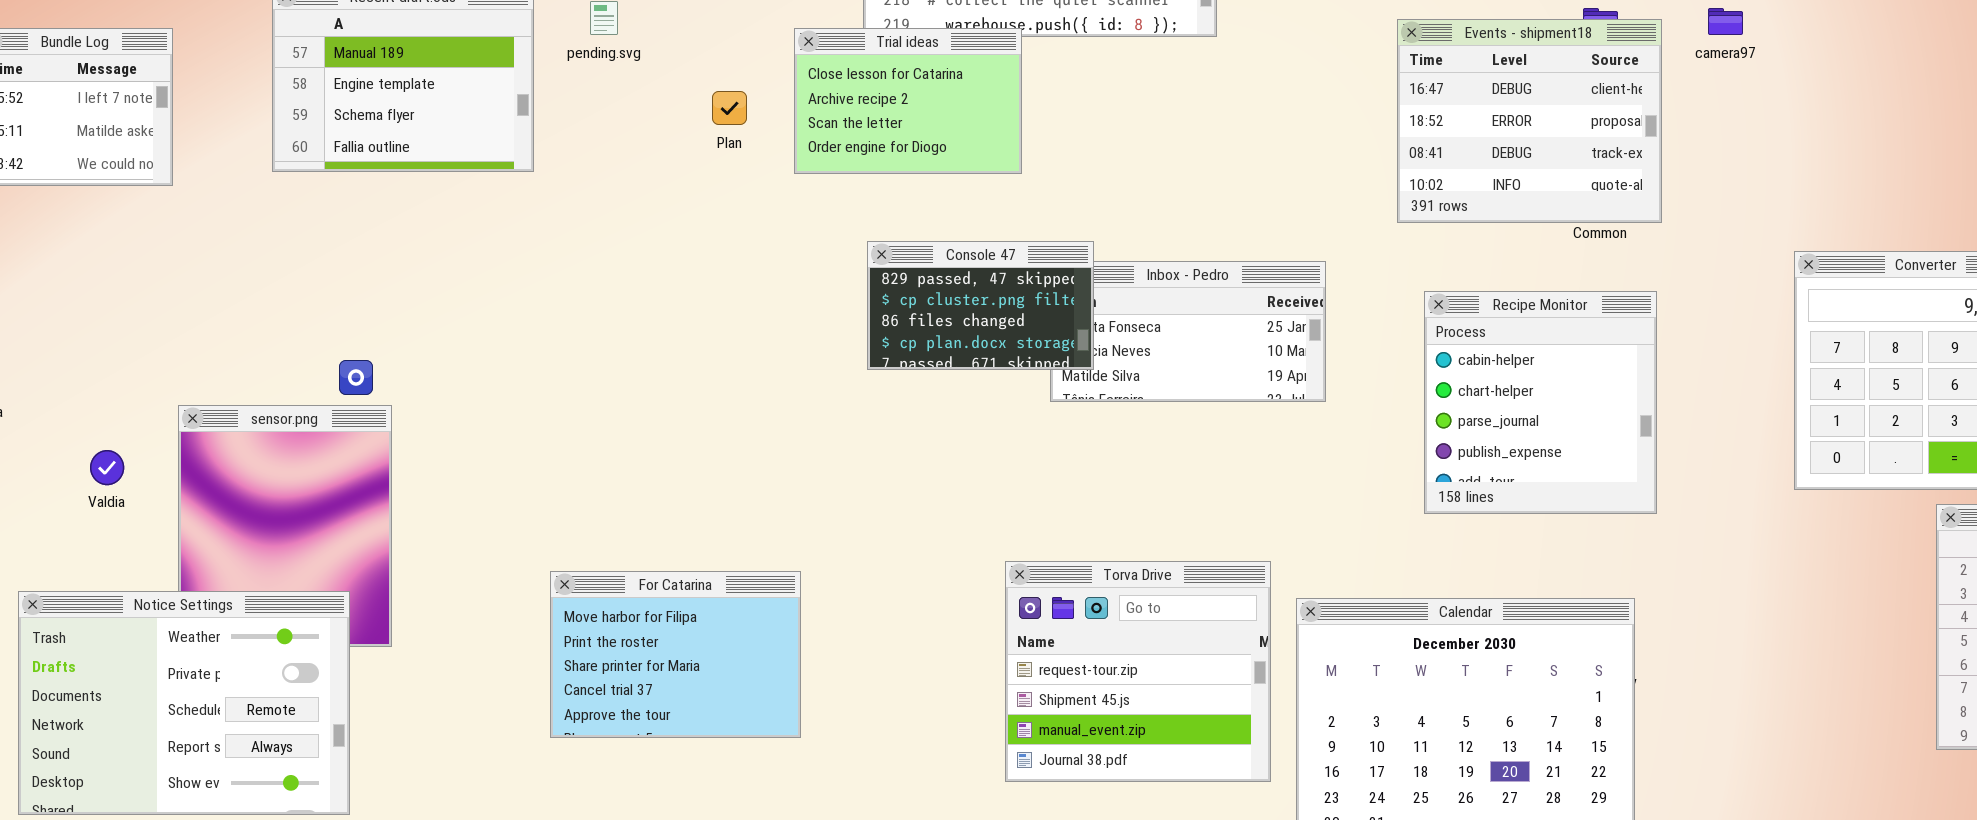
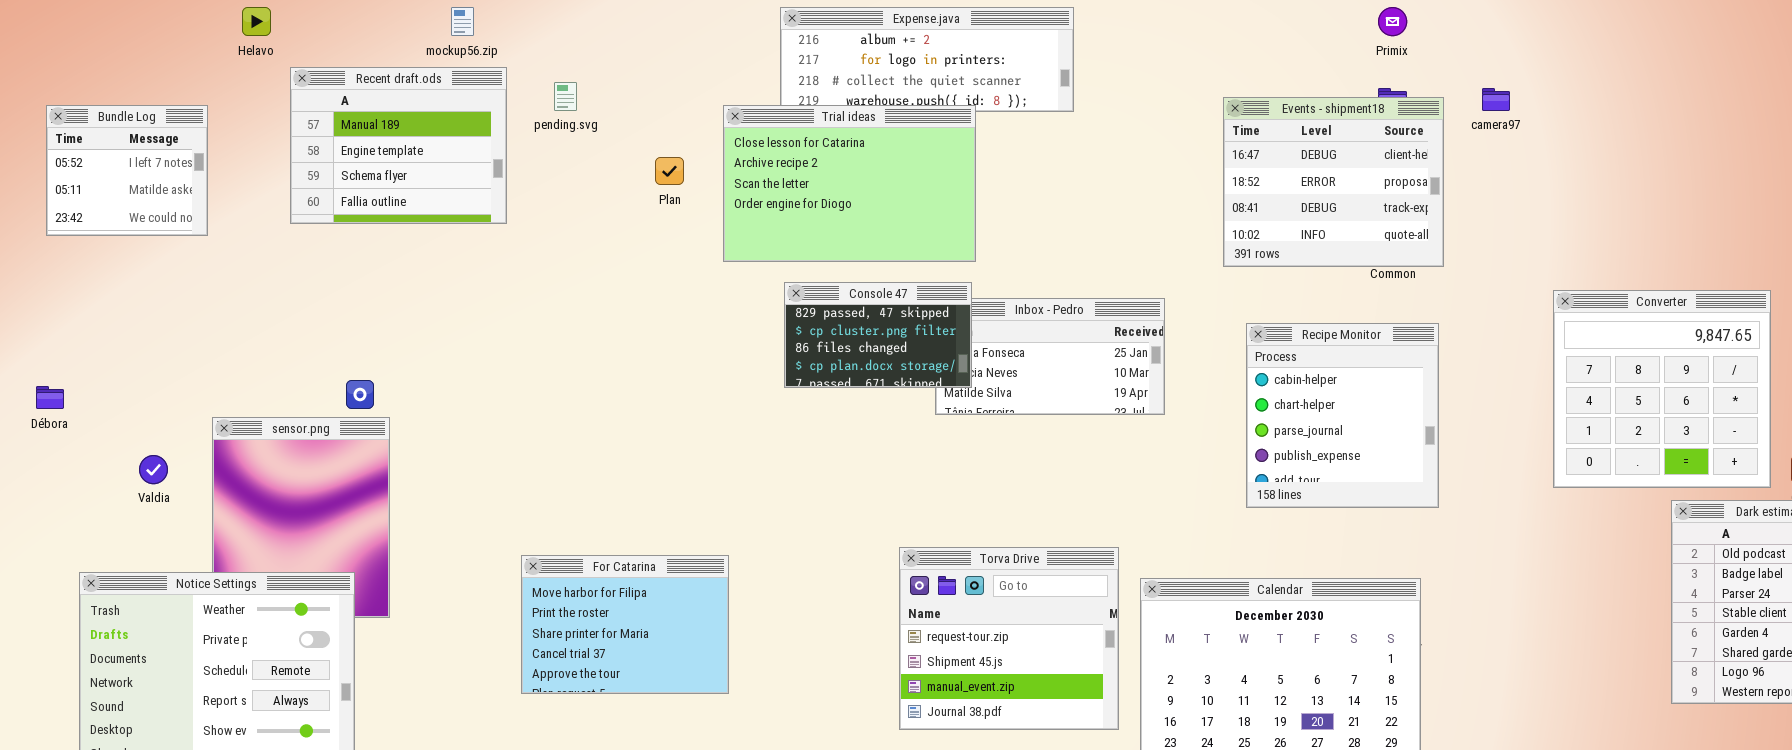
Trial ideas: [794,28,1022,174] -> [723,105,976,262], resized

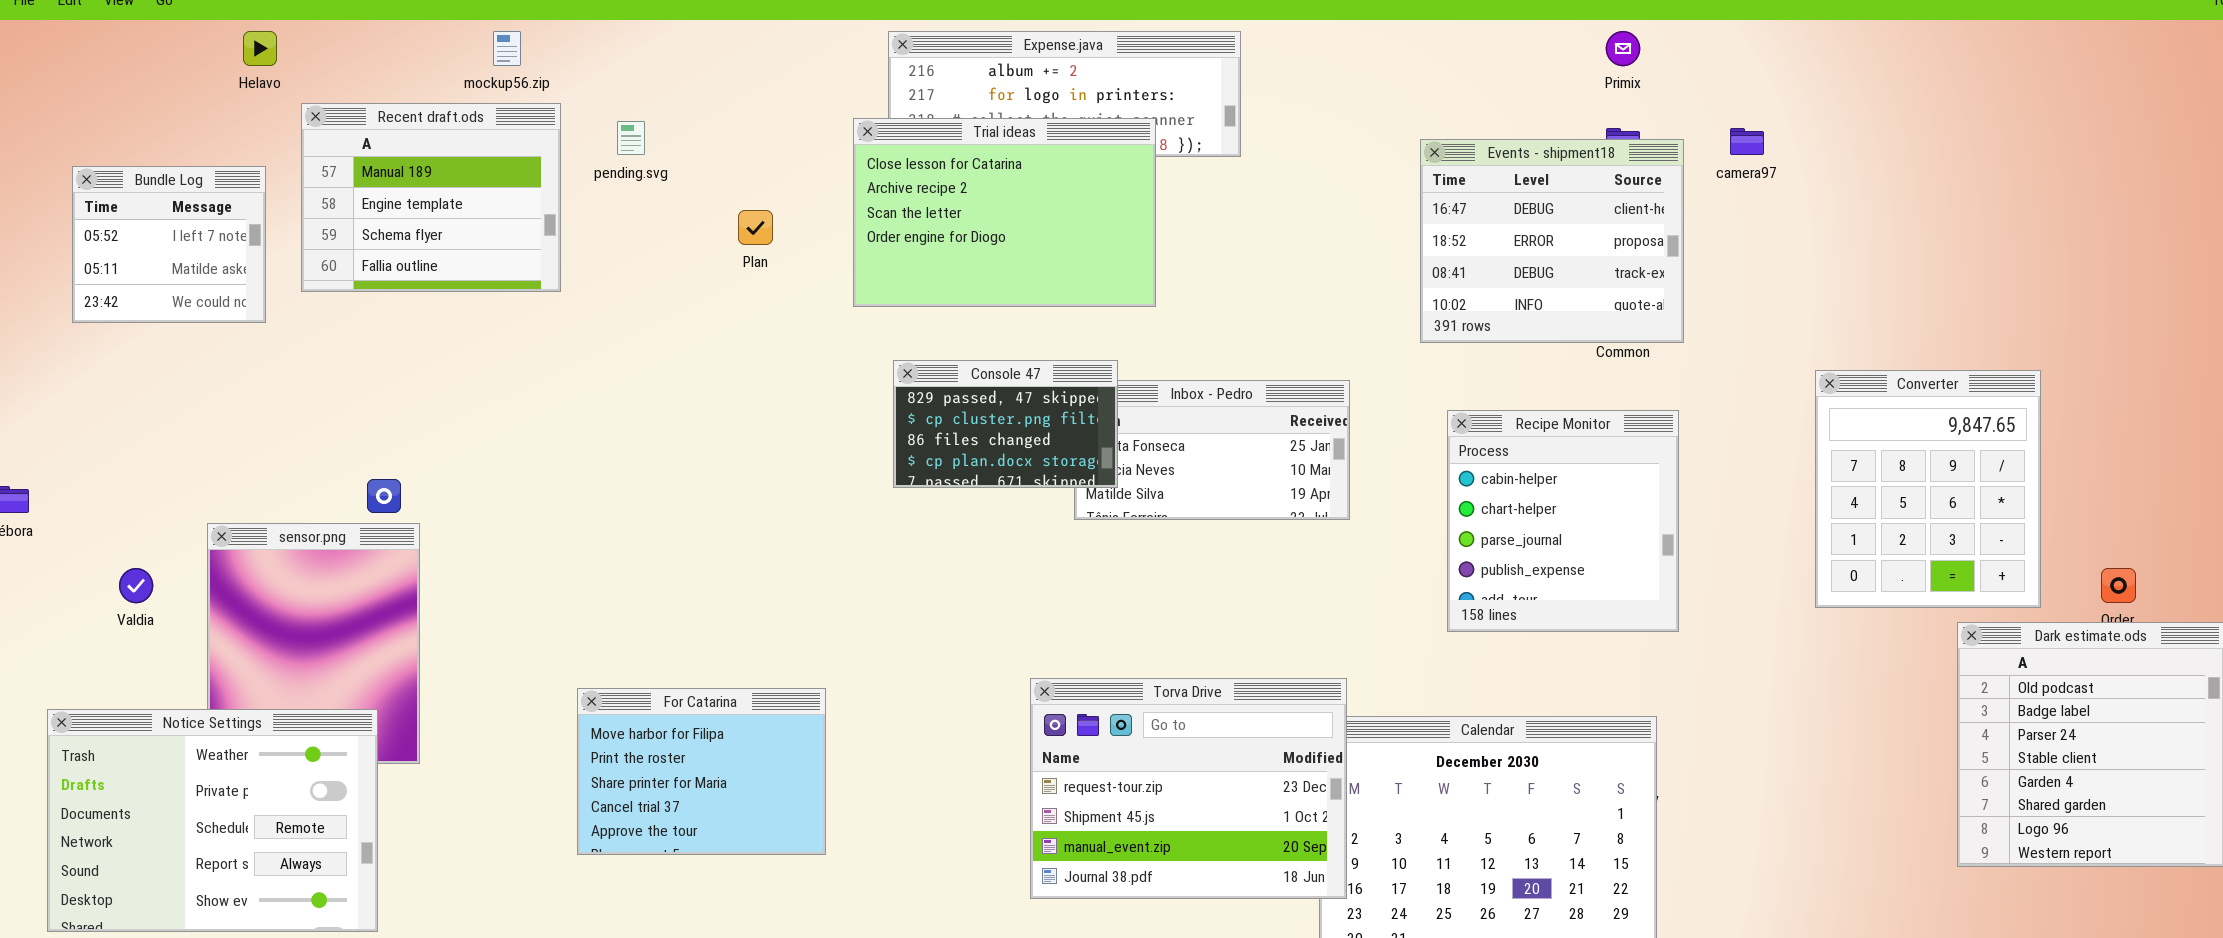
Bundle Log: [46,105,208,236] -> [72,166,266,323], moved
Trial ideas: [723,105,976,262] -> [853,118,1156,307], moved
Converter: [1553,290,1771,488] -> [1815,370,2041,608], resized
Torva Drive: [899,547,1119,730] -> [1030,678,1347,899], resized

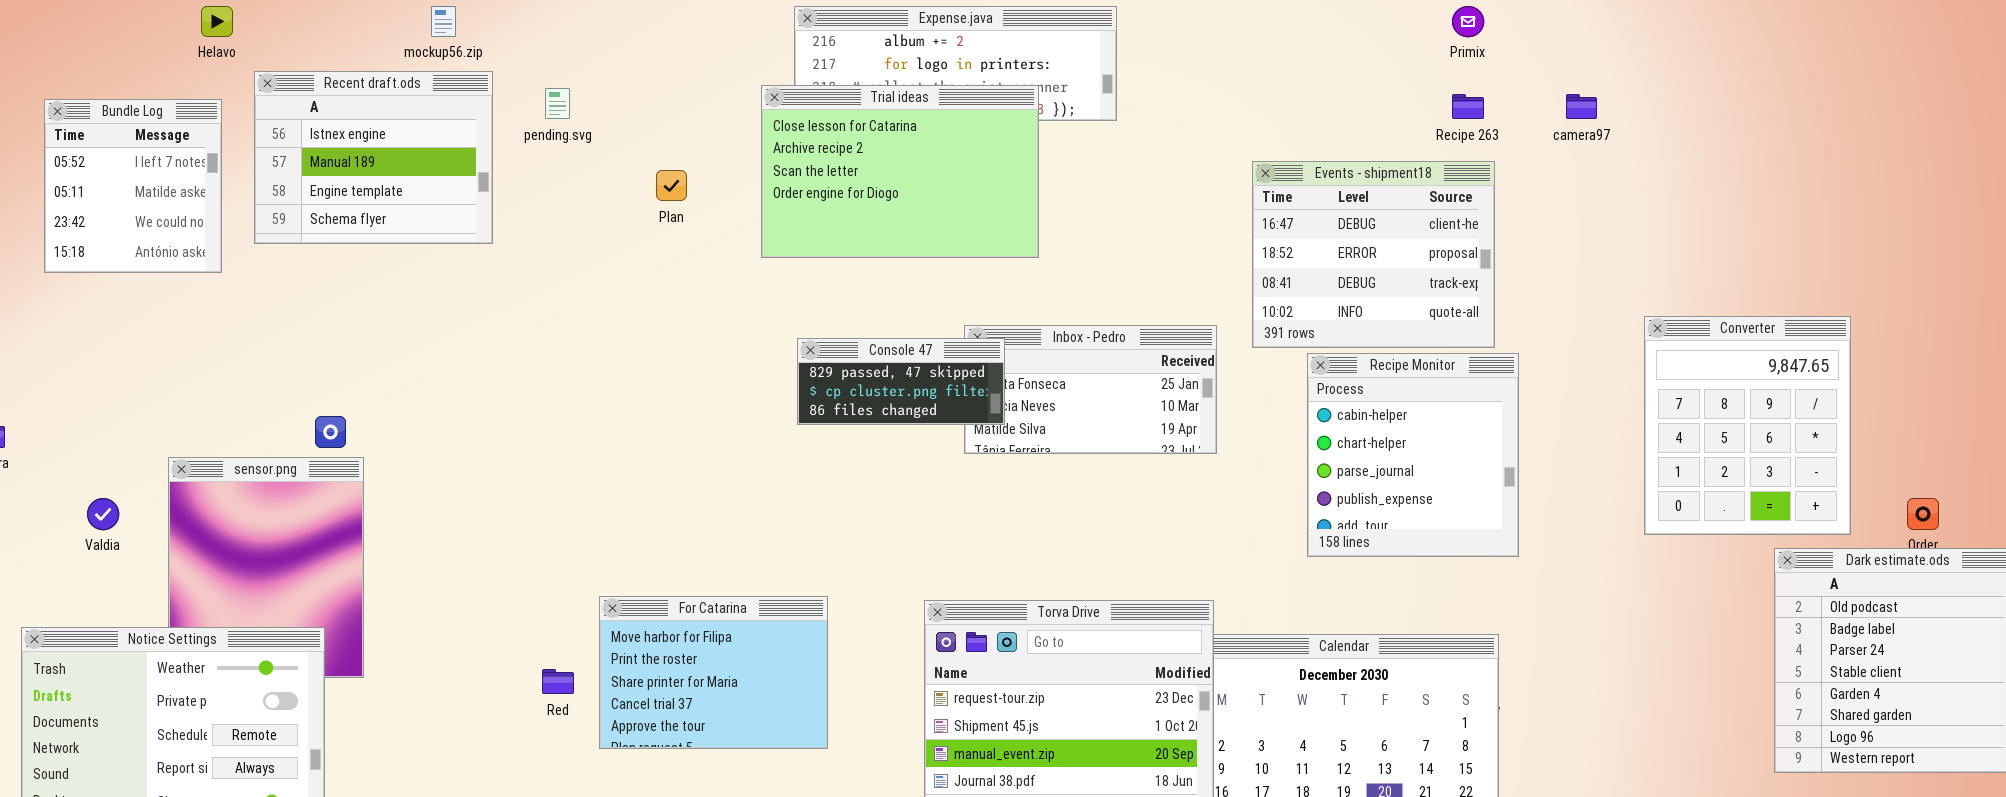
Recent draft.ods: [301,103,561,292] -> [254,71,493,244], scrolled up 1 row
Events - shipment18: [1420,139,1684,343] -> [1252,161,1495,348], moved
Bundle Log: [72,166,266,323] -> [44,99,222,273], resized
Console 47: [893,360,1118,488] -> [797,338,1005,425], resized
For Catarina: [577,688,826,855] -> [599,596,828,749], moved

